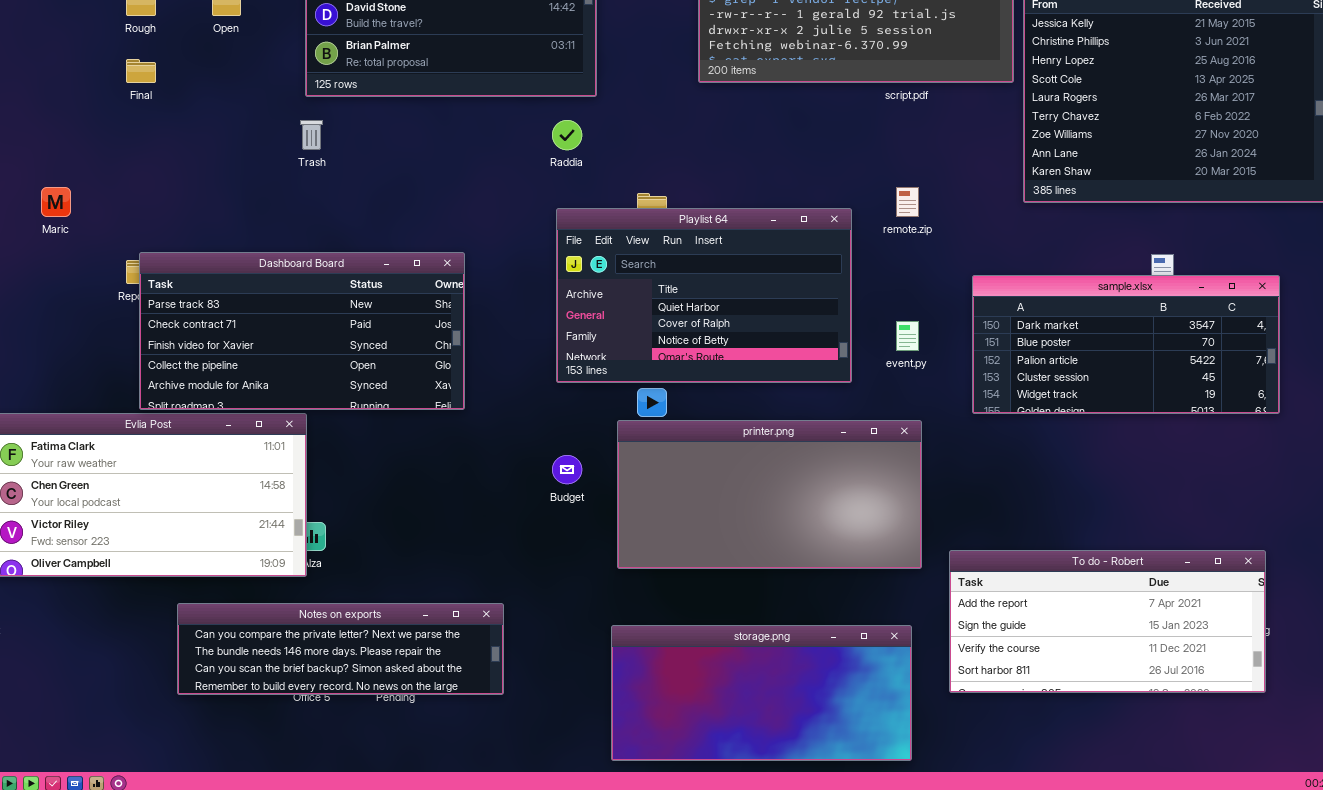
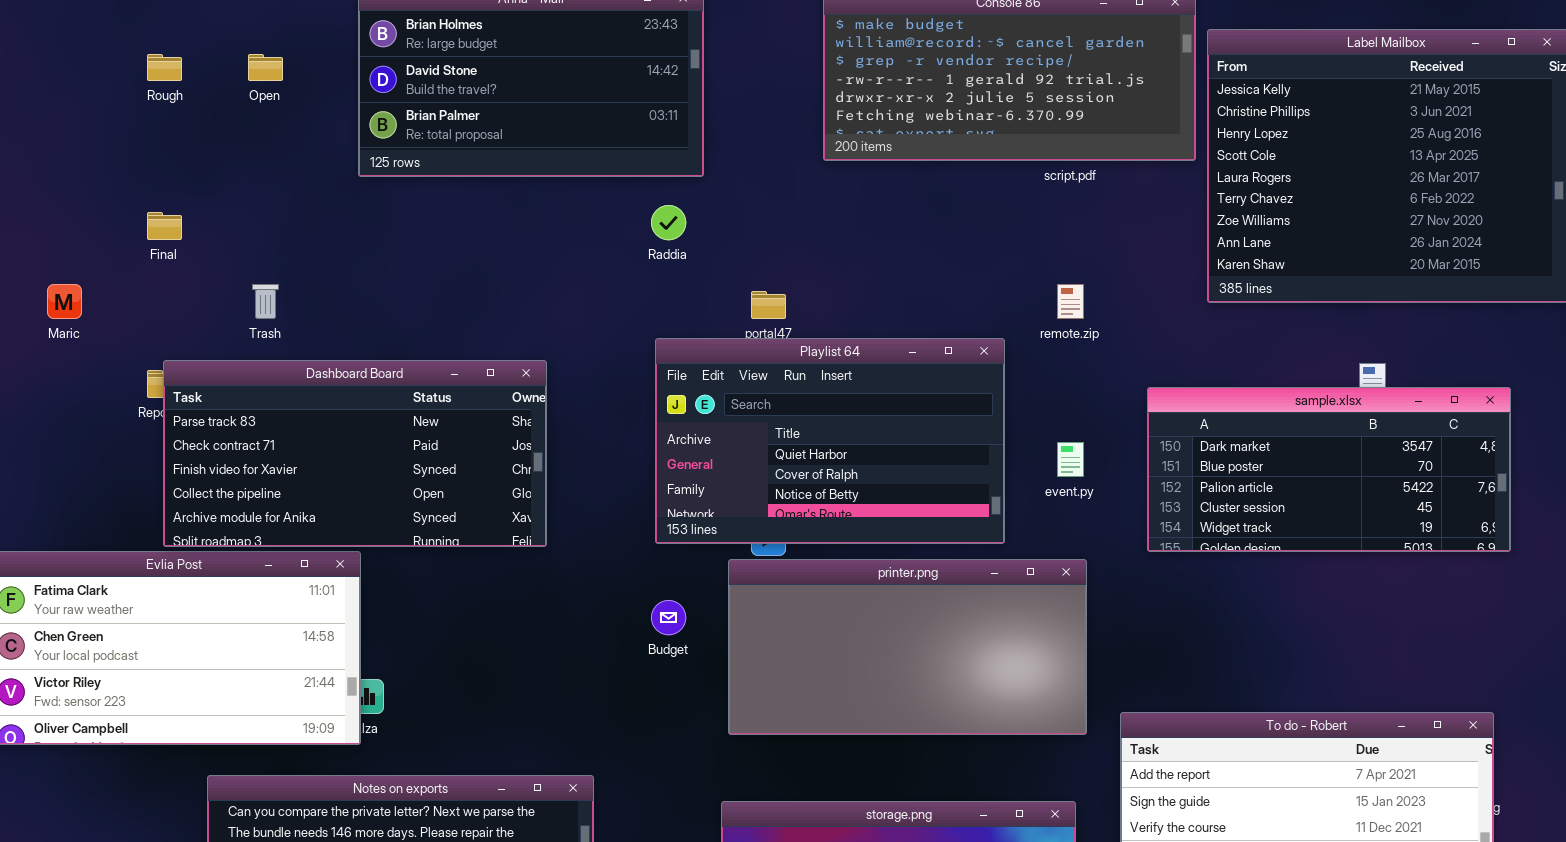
Final: [126,59,156,83] -> [147,212,182,240], moved
Trash: [300,120,323,150] -> [252,284,279,319], moved
Playlist 64: [556,208,852,383] -> [655,338,1005,544], moved

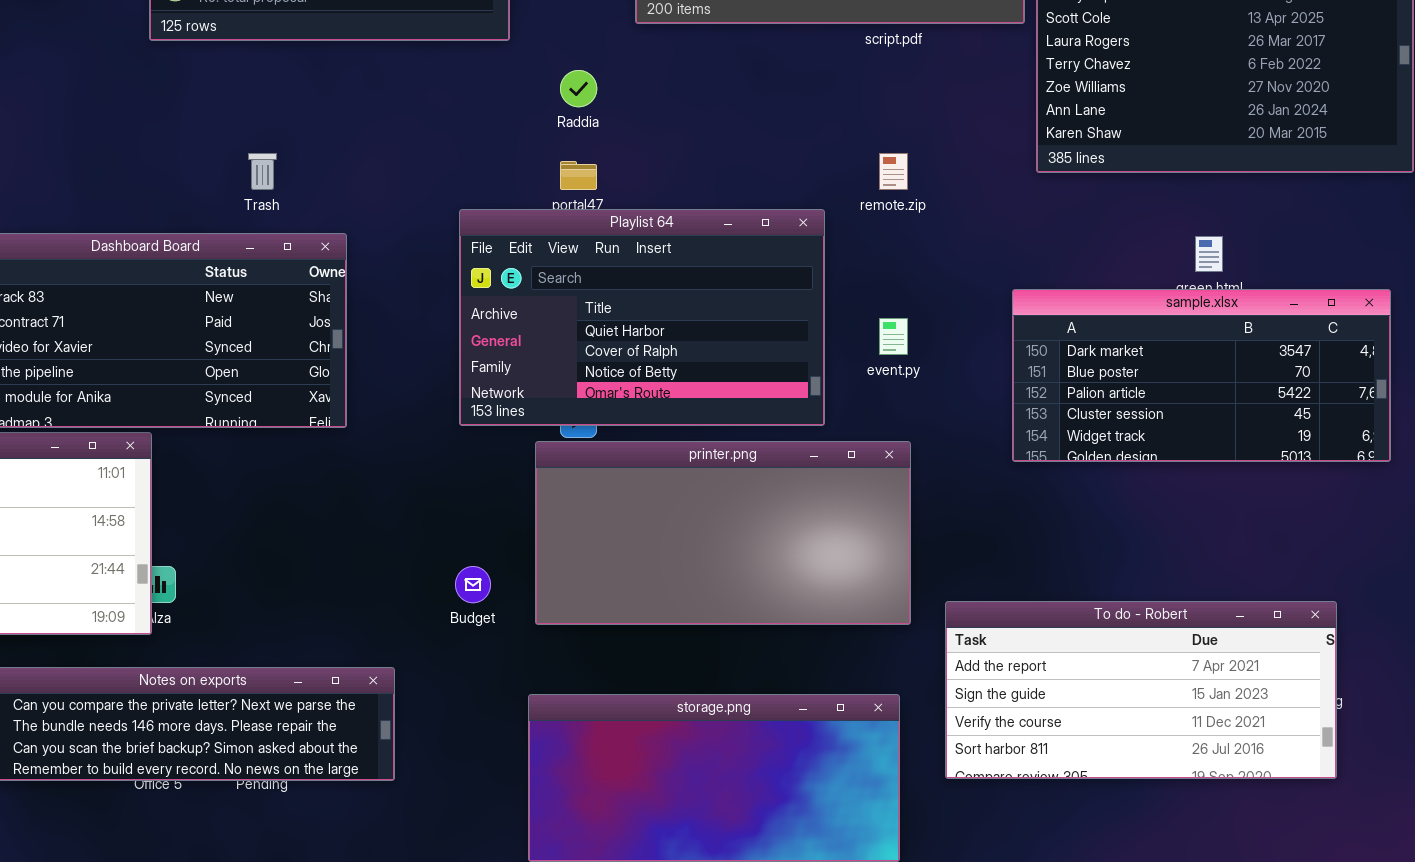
Raddia: [651,205,686,240] -> [560,70,597,107], moved
Trash: [252,284,279,319] -> [248,153,277,190], moved
sample.xlsx: [1147,387,1511,552] -> [1012,289,1391,462], moved
Budget: [651,600,686,635] -> [455,566,491,603], moved

